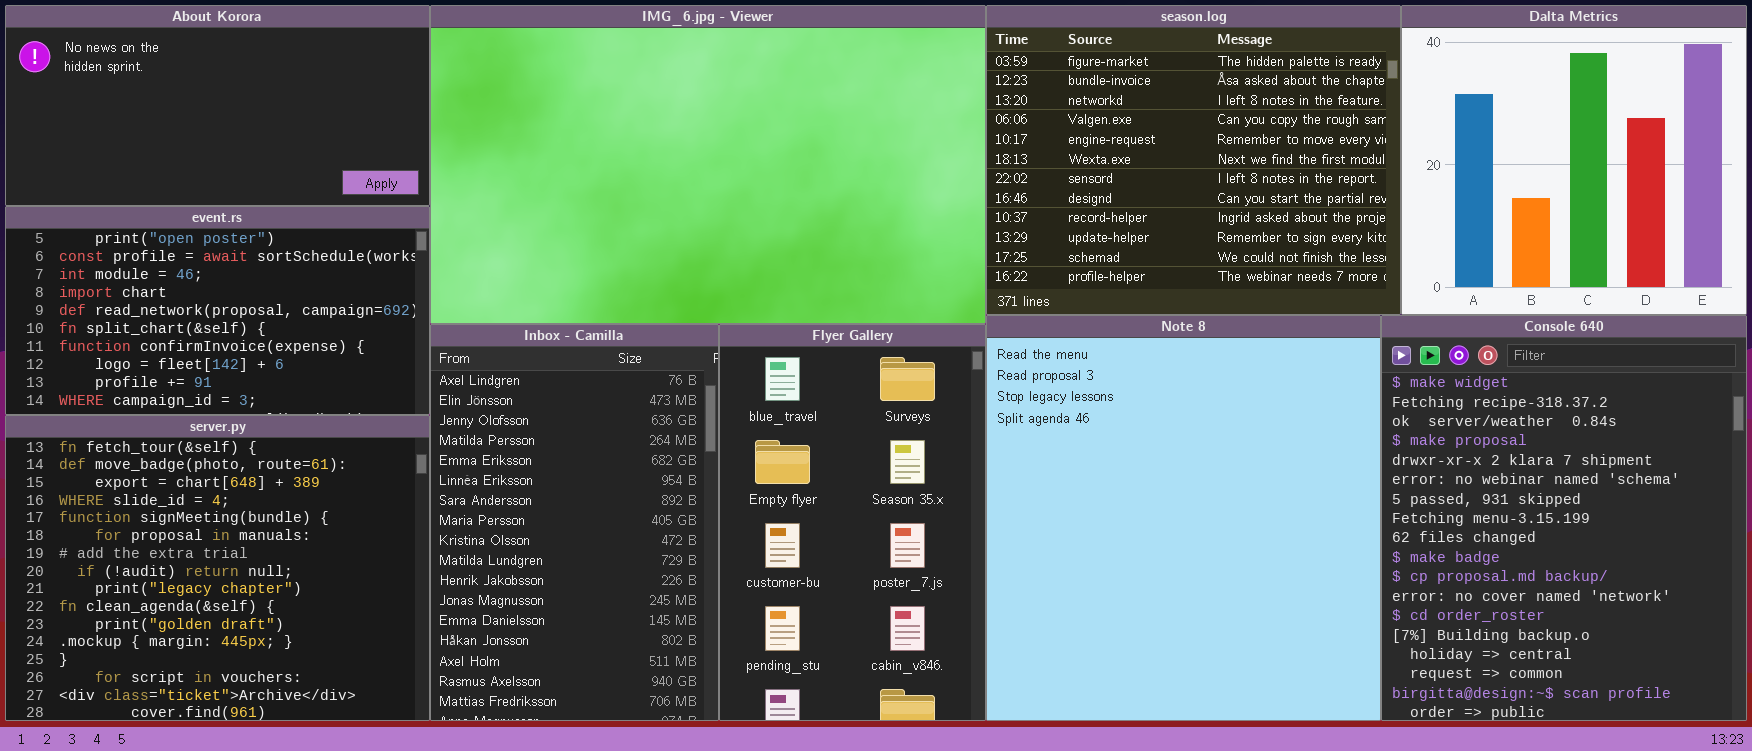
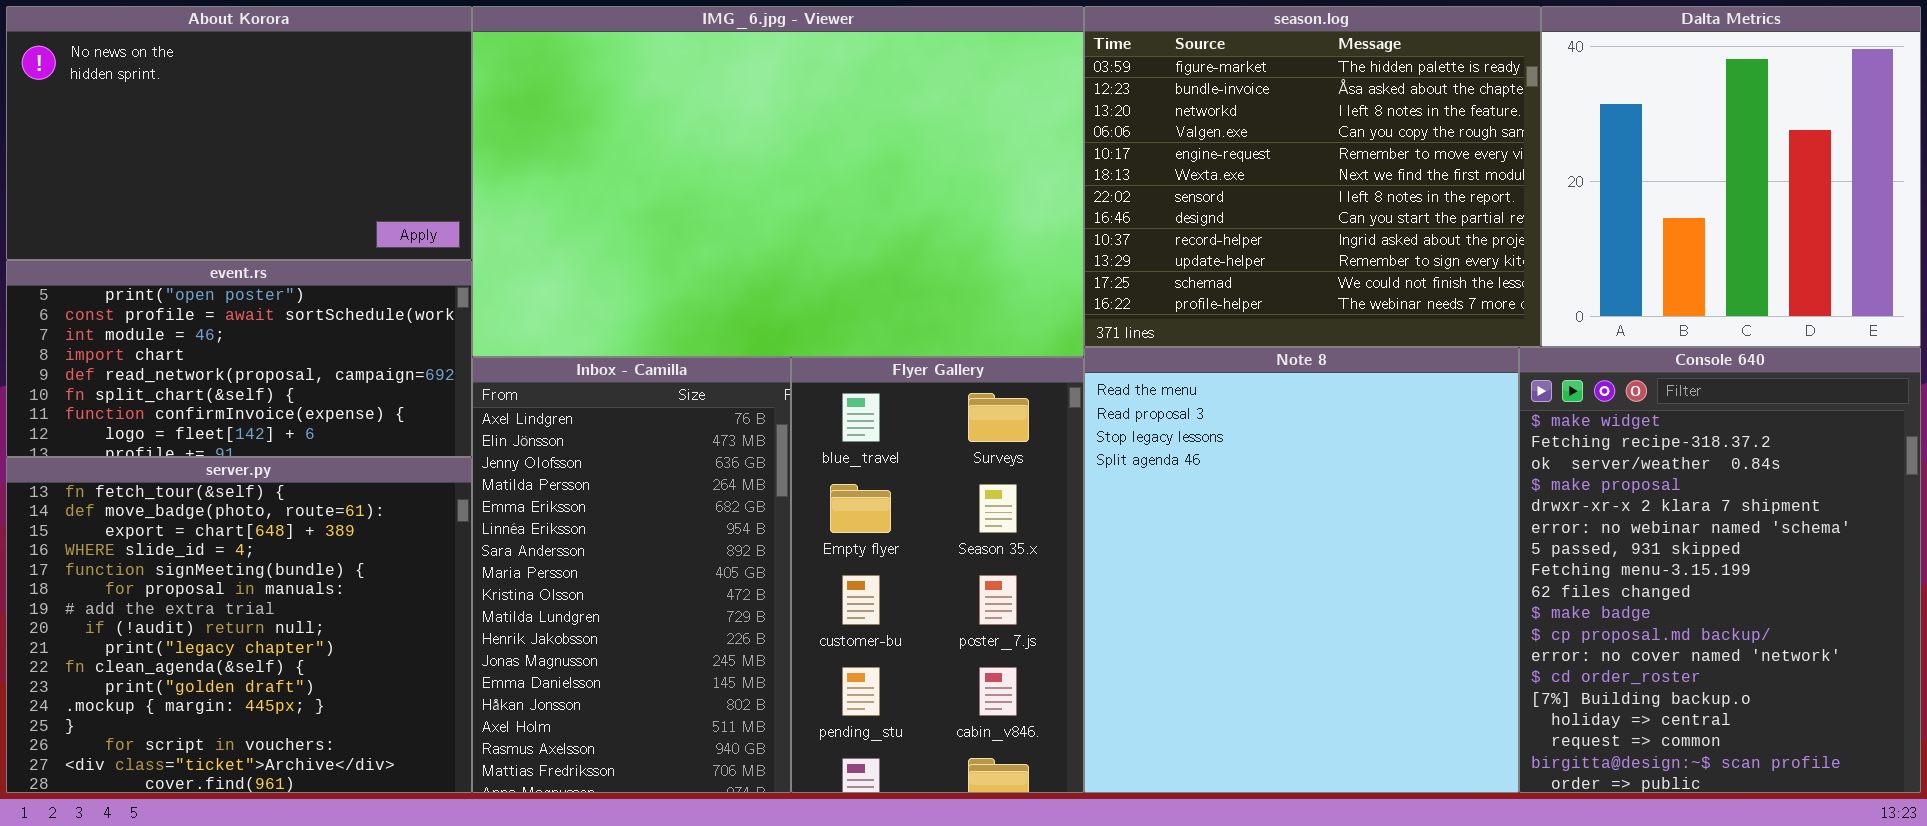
About Korora: [5,5,430,206] -> [6,6,472,260], resized
event.rs: [5,206,430,415] -> [6,260,472,457], resized

